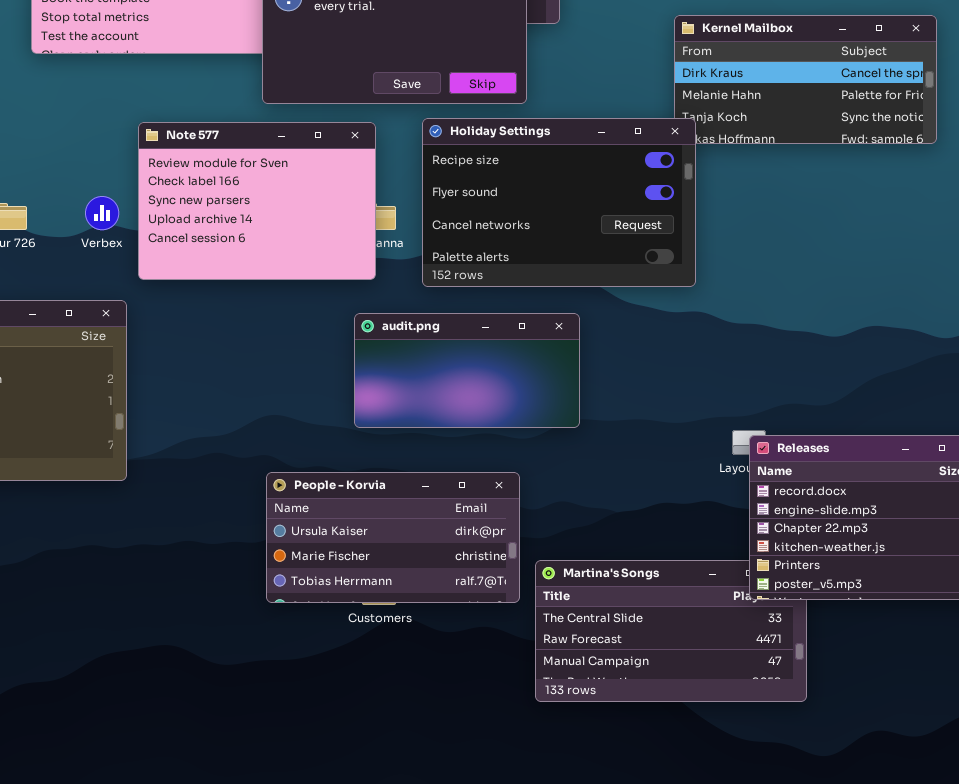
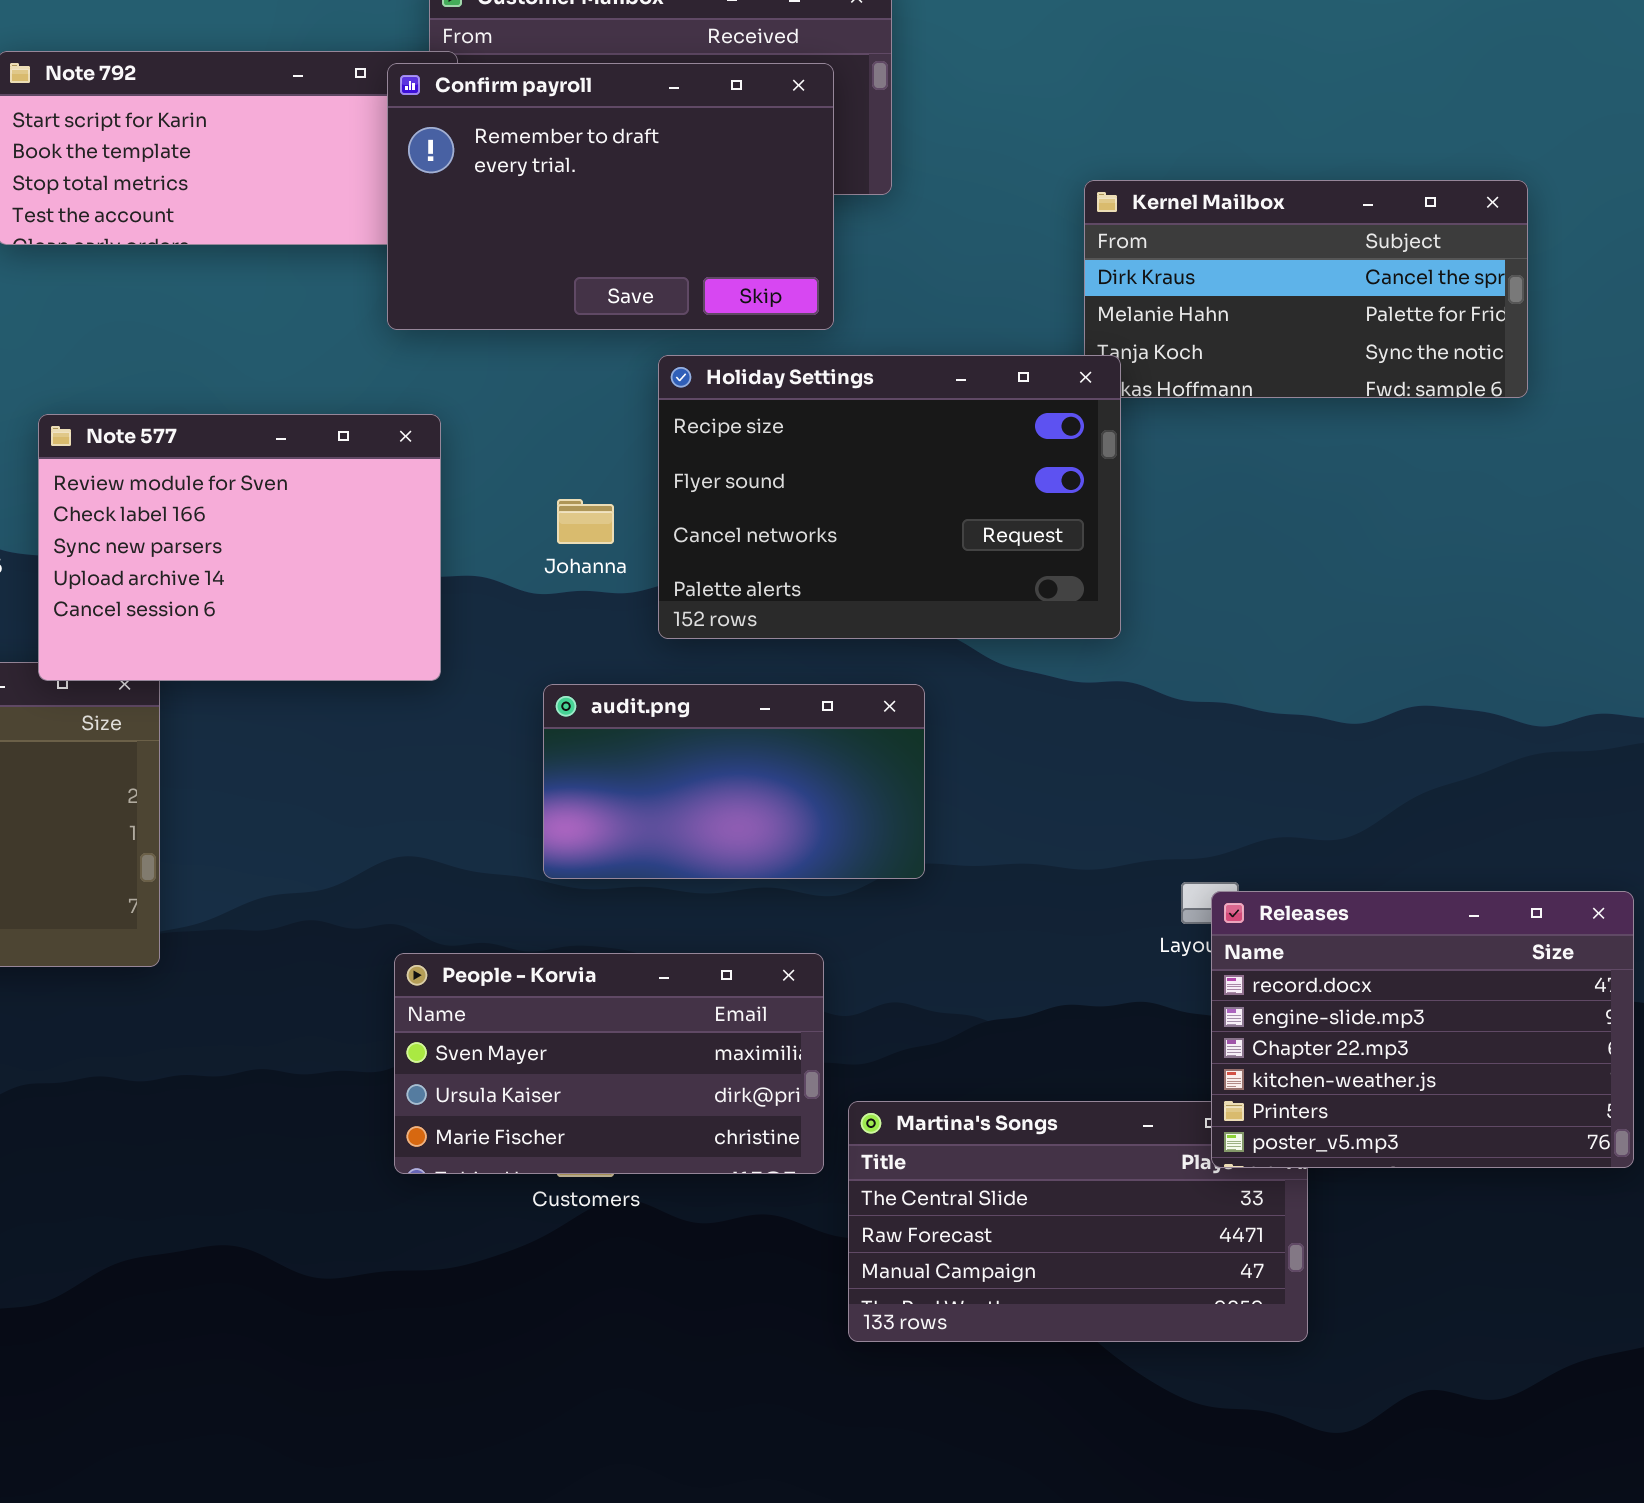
Note 577: [138,122,376,280] -> [38,414,441,681], moved
People - Korvia: [266,472,520,603] -> [394,953,824,1174], scrolled up 1 row

